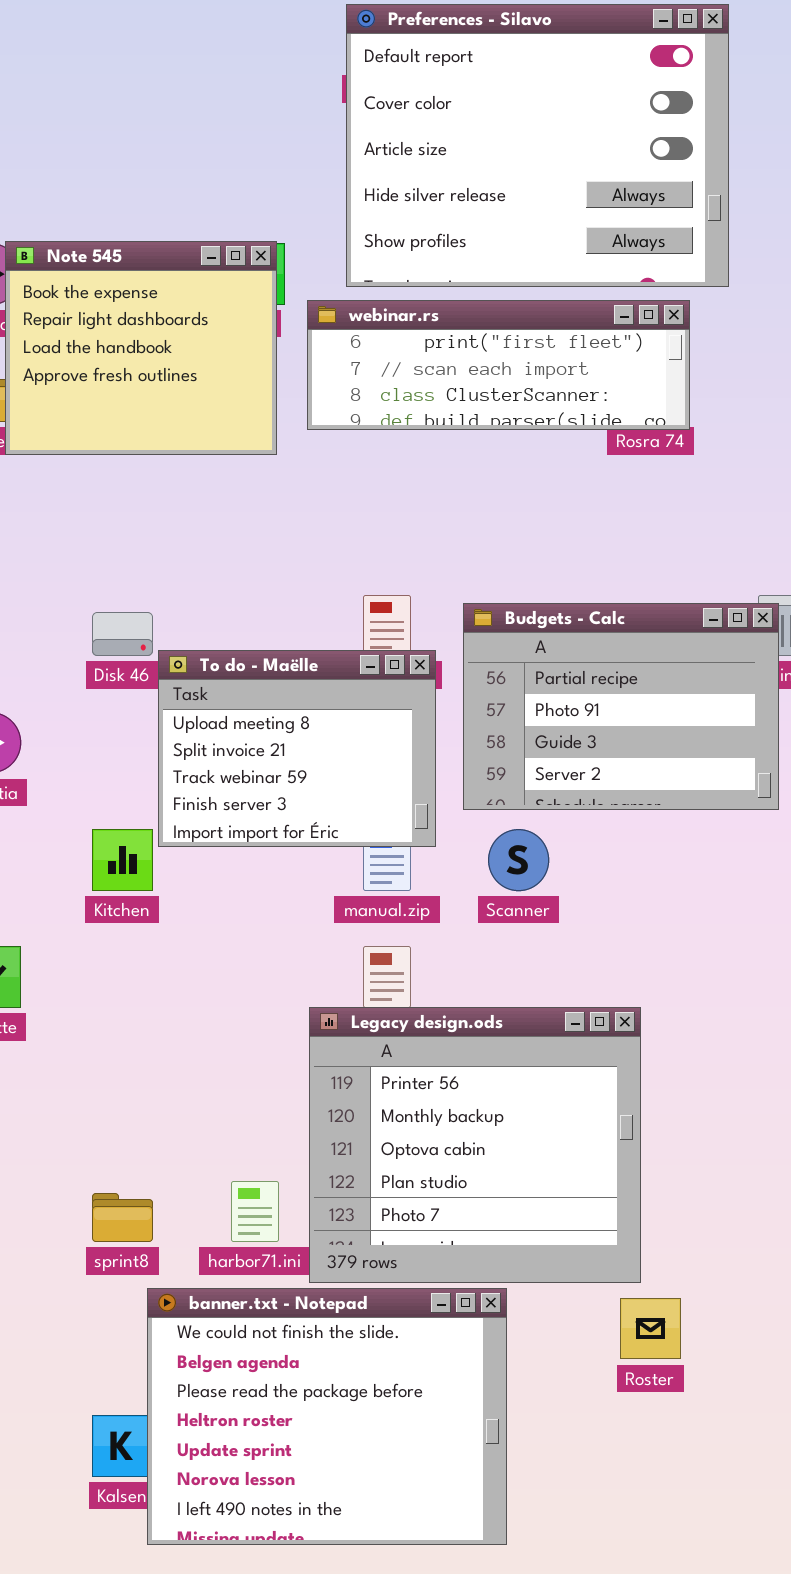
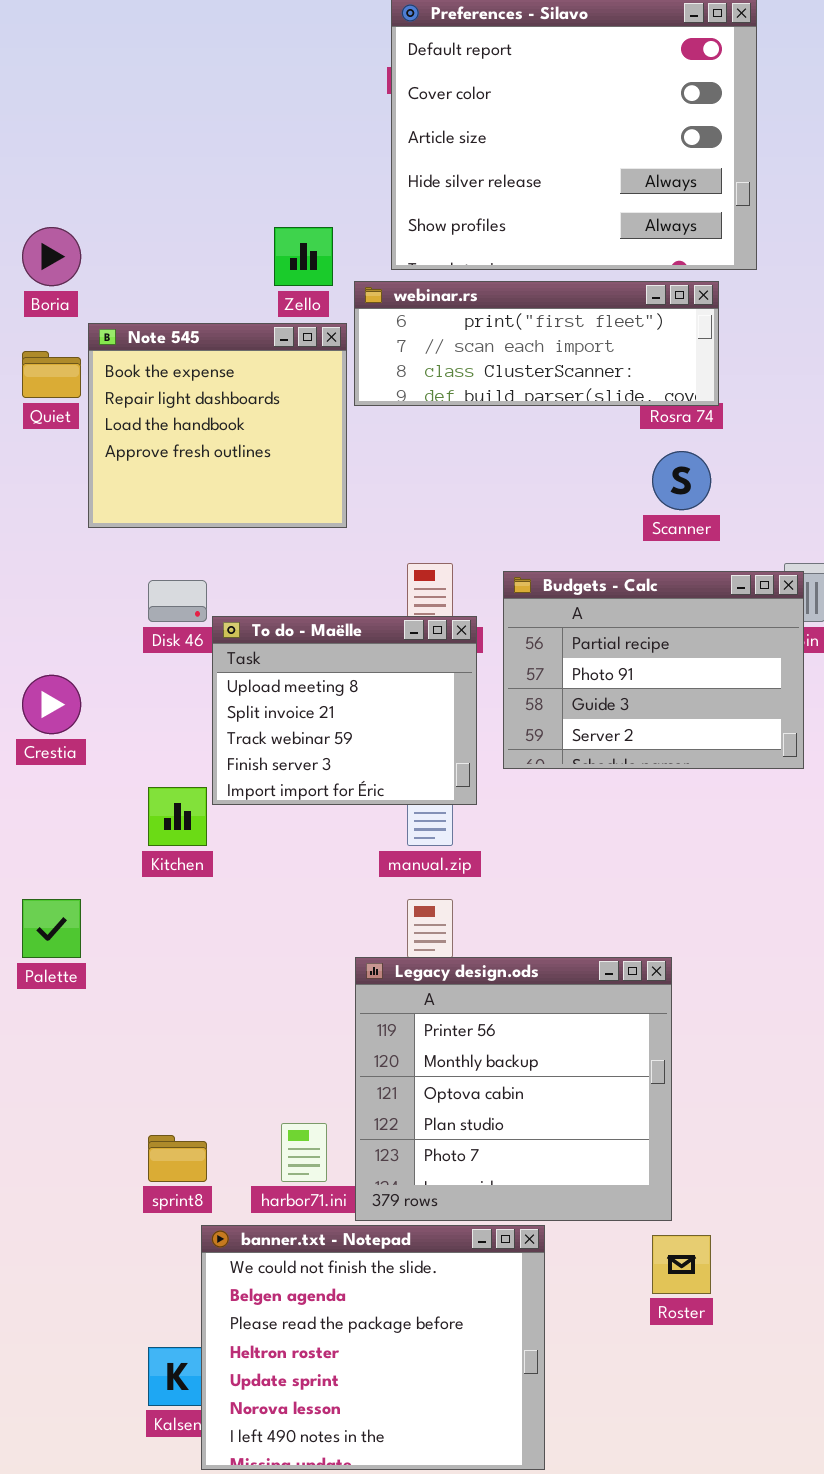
Note 545: [5,241,277,455] -> [88,323,347,528], moved
Scanner: [488,829,549,891] -> [652,451,711,510], moved

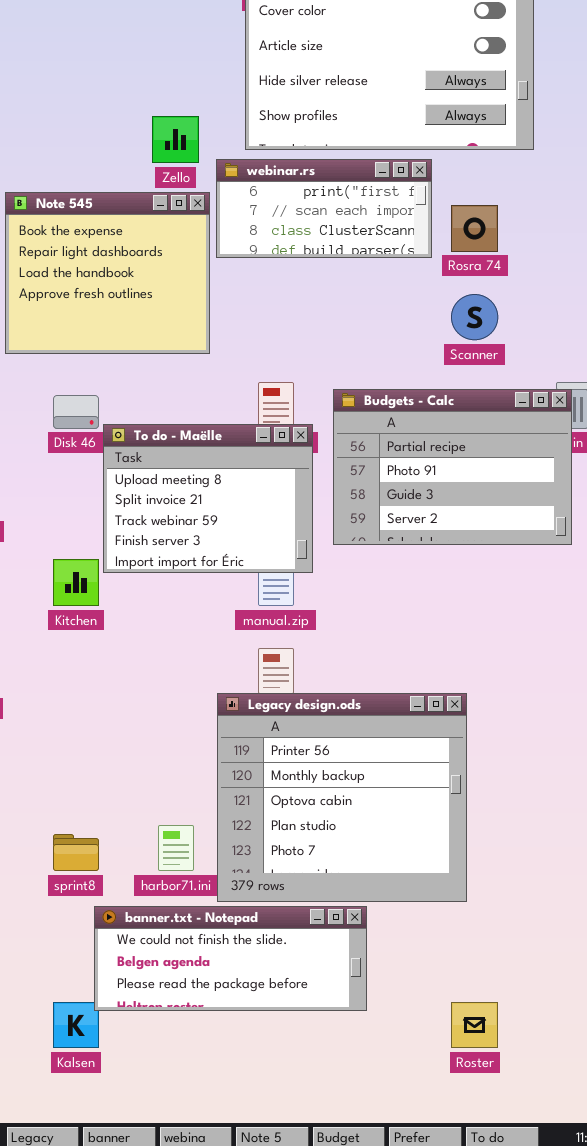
webinar.rs: [354,281,719,406] -> [216,159,432,258], resized
banner.txt - Notepad: [201,1225,545,1470] -> [94,906,367,1011], resized
Roster: [652,1235,711,1294] -> [451,1002,498,1048], moved

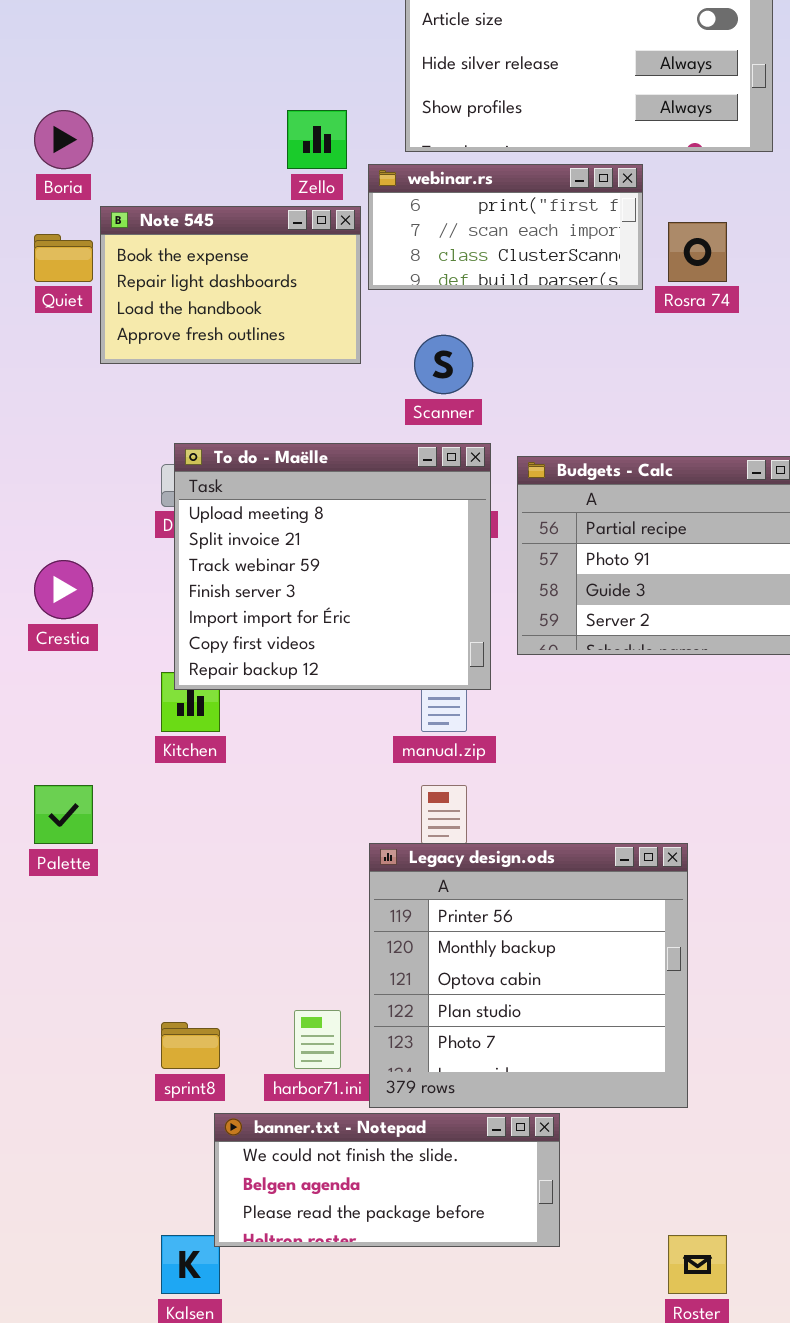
Note 545: [5,192,210,354] -> [100,206,361,364], resized
Scanner: [451,294,498,340] -> [414,335,473,394], moved
To do - Maëlle: [103,424,313,573] -> [174,443,491,690], resized

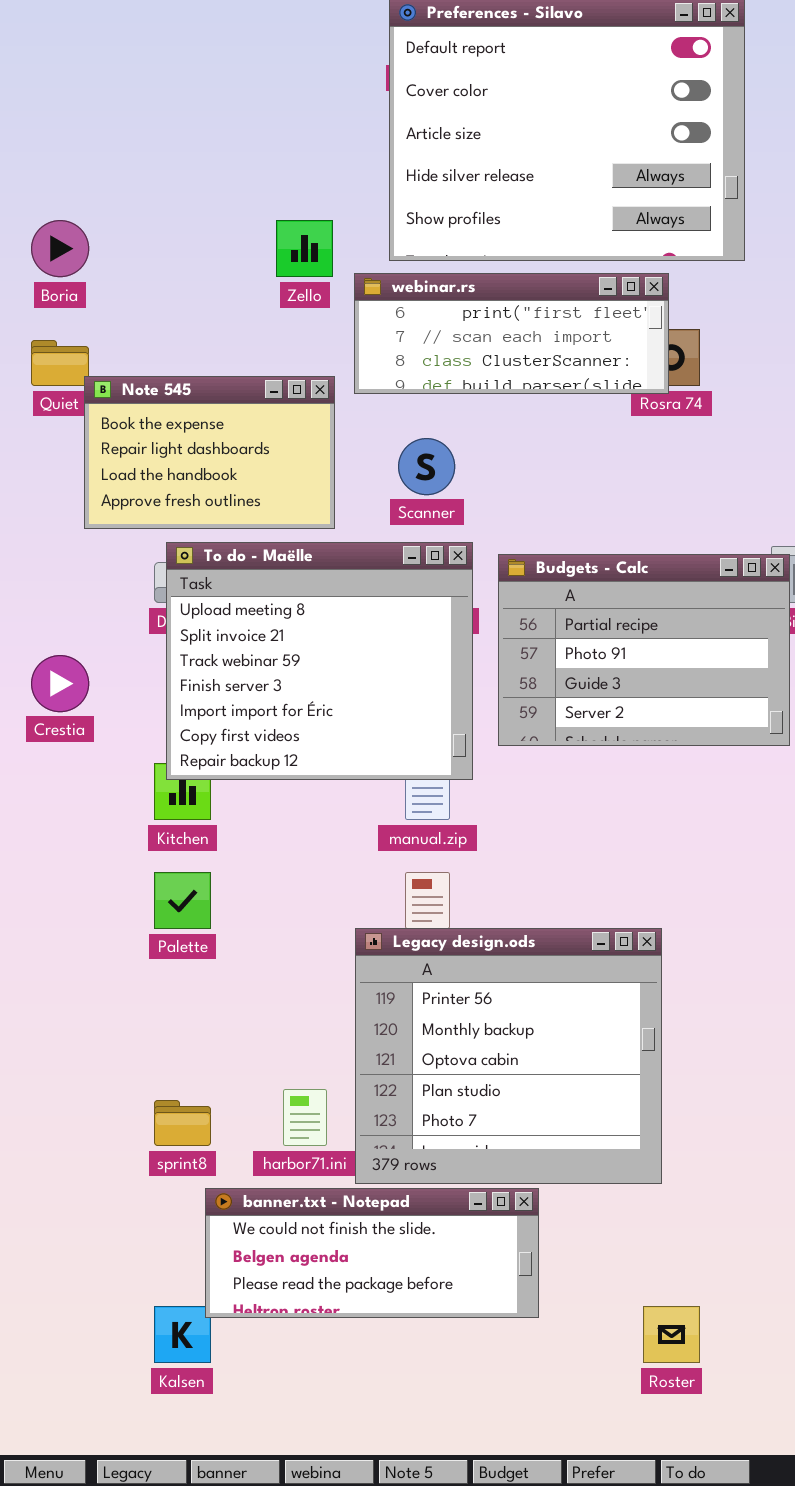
webinar.rs: [368,164,643,290] -> [354,273,669,394], resized
Note 545: [100,206,361,364] -> [84,376,335,529], moved
Palette: [34,785,93,844] -> [154,872,211,929], moved

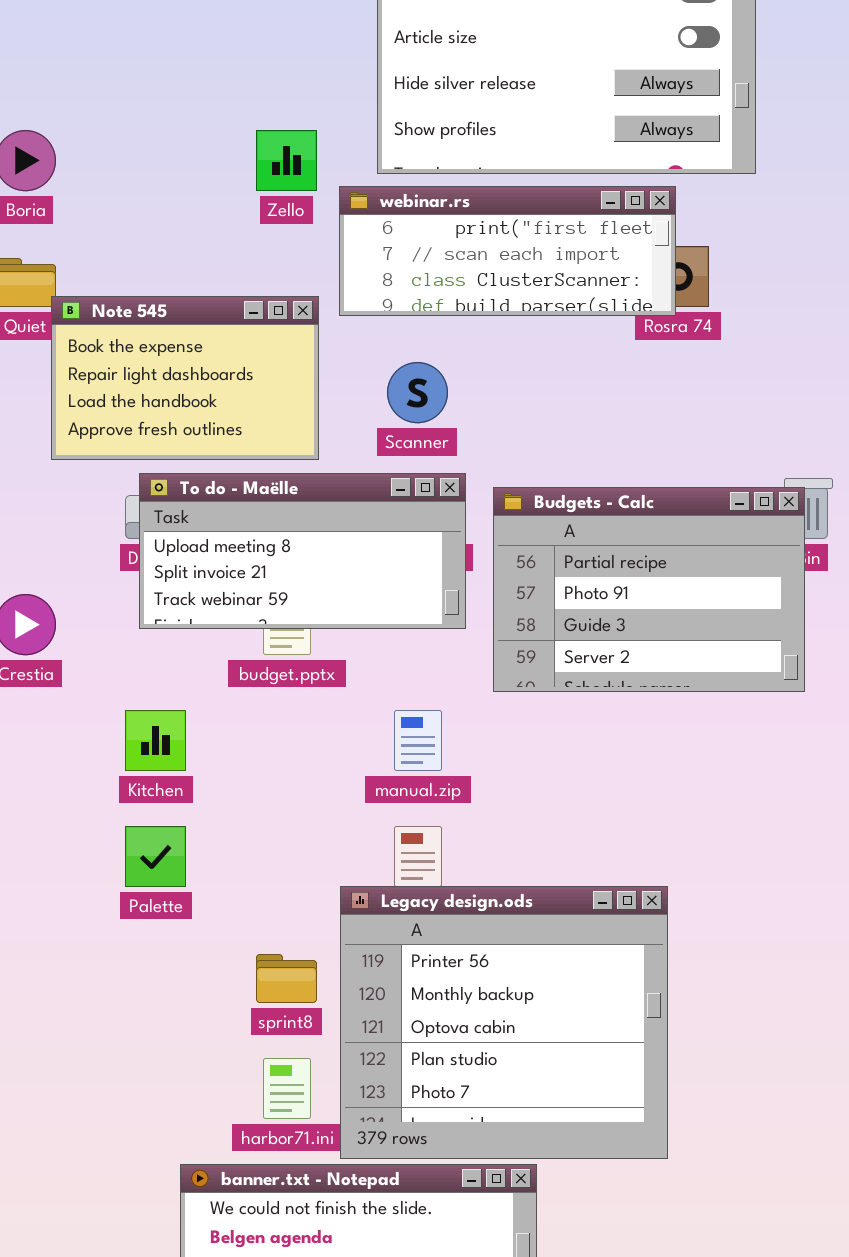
To do - Maëlle: [166,542,473,780] -> [139,473,466,629], resized
sprint8: [154,1100,211,1146] -> [256,954,317,1003], moved

